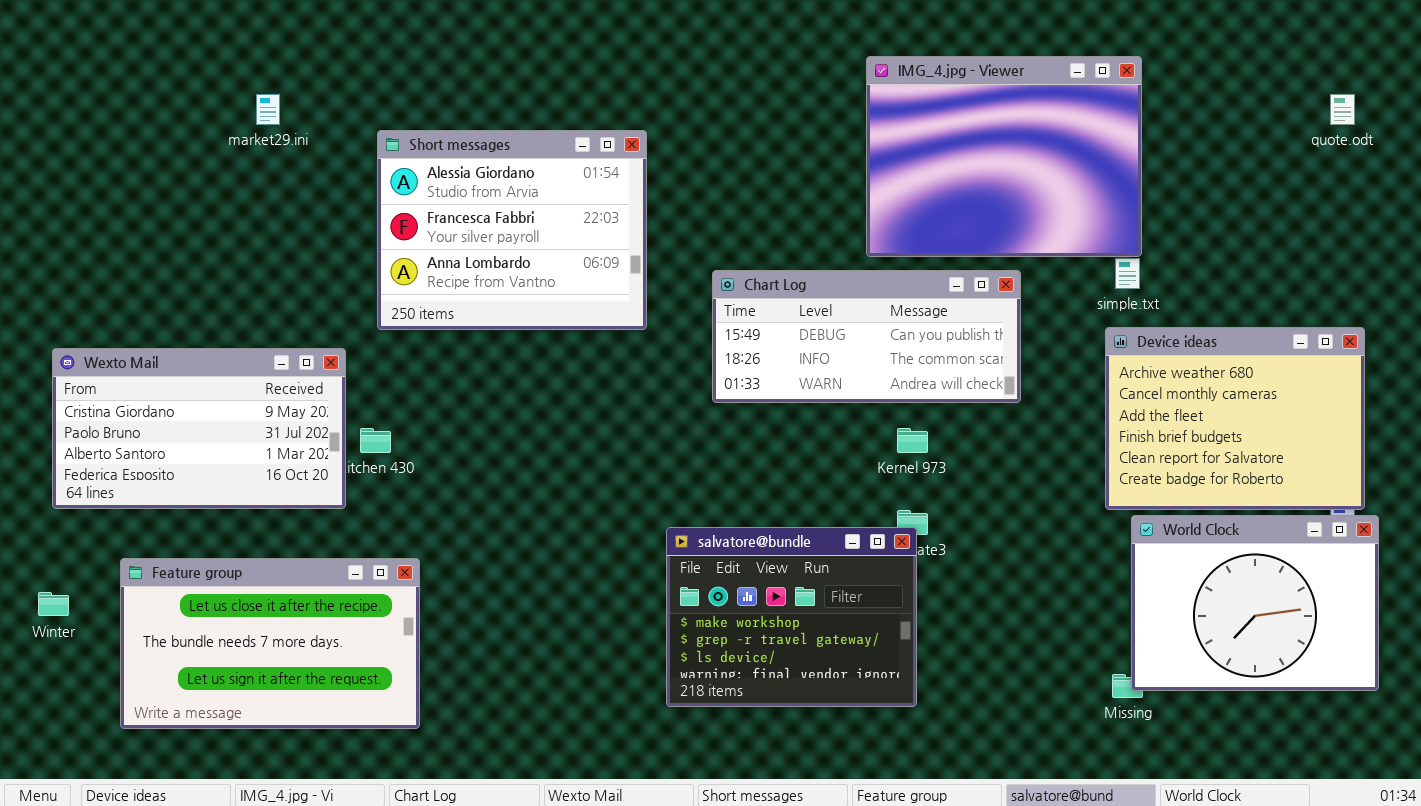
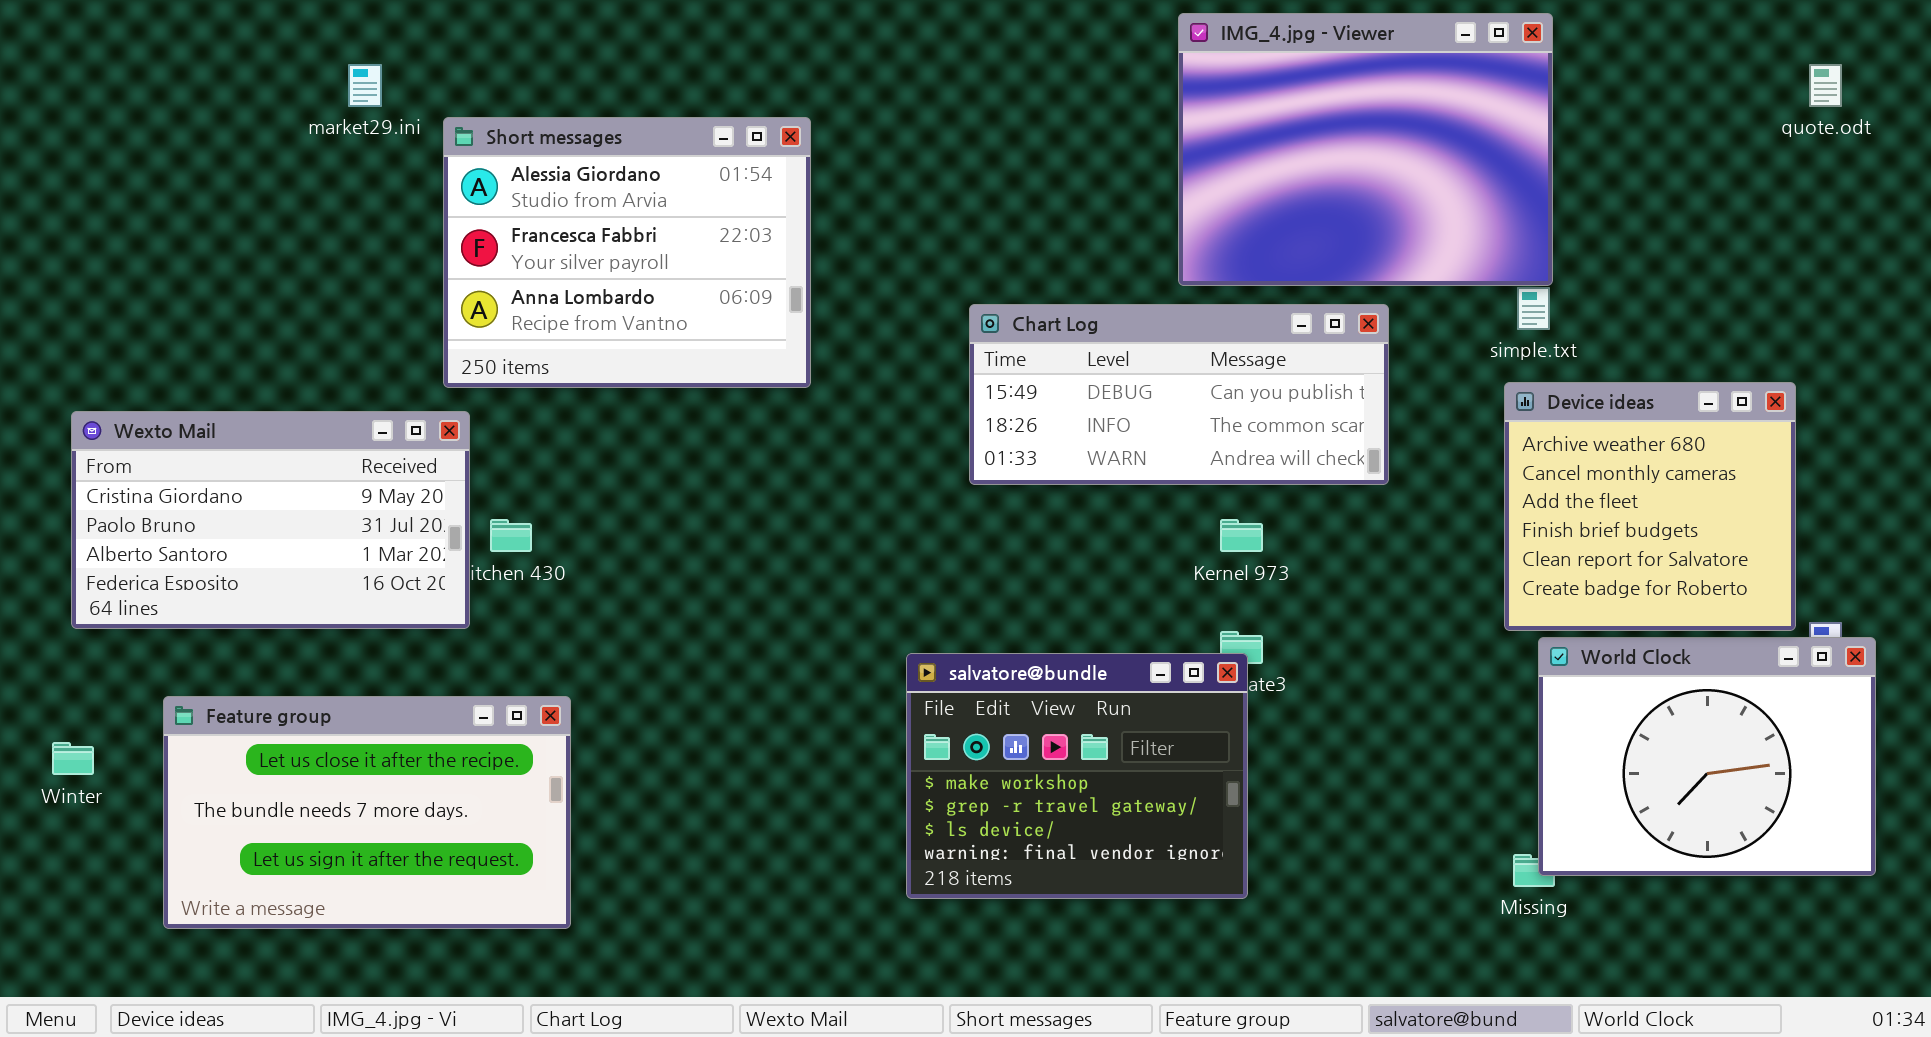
Short messages: [377,130,647,330] -> [443,117,811,388], moved
Device ideas: [1105,327,1365,510] -> [1504,382,1796,631], resized

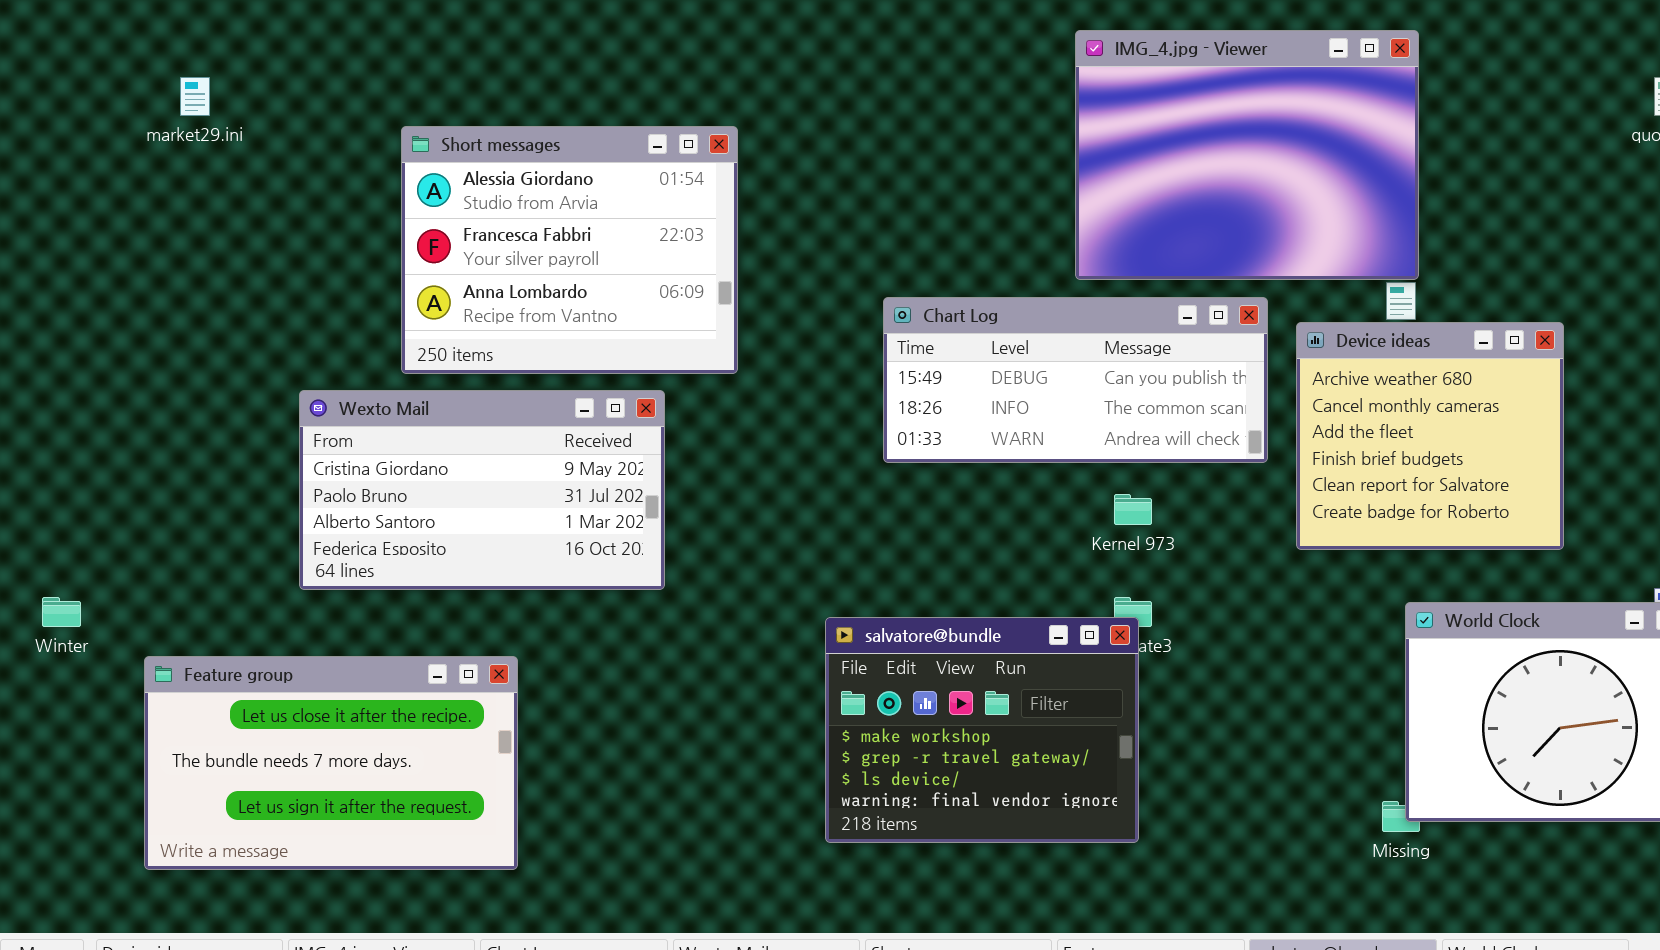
market29.ini: [348,64,382,107] -> [180,77,210,116], moved
Device ideas: [1504,382,1796,631] -> [1296,322,1564,550], moved
Wexto Mail: [71,411,470,629] -> [299,390,665,590], moved
Winter: [52,742,94,775] -> [42,597,81,627], moved

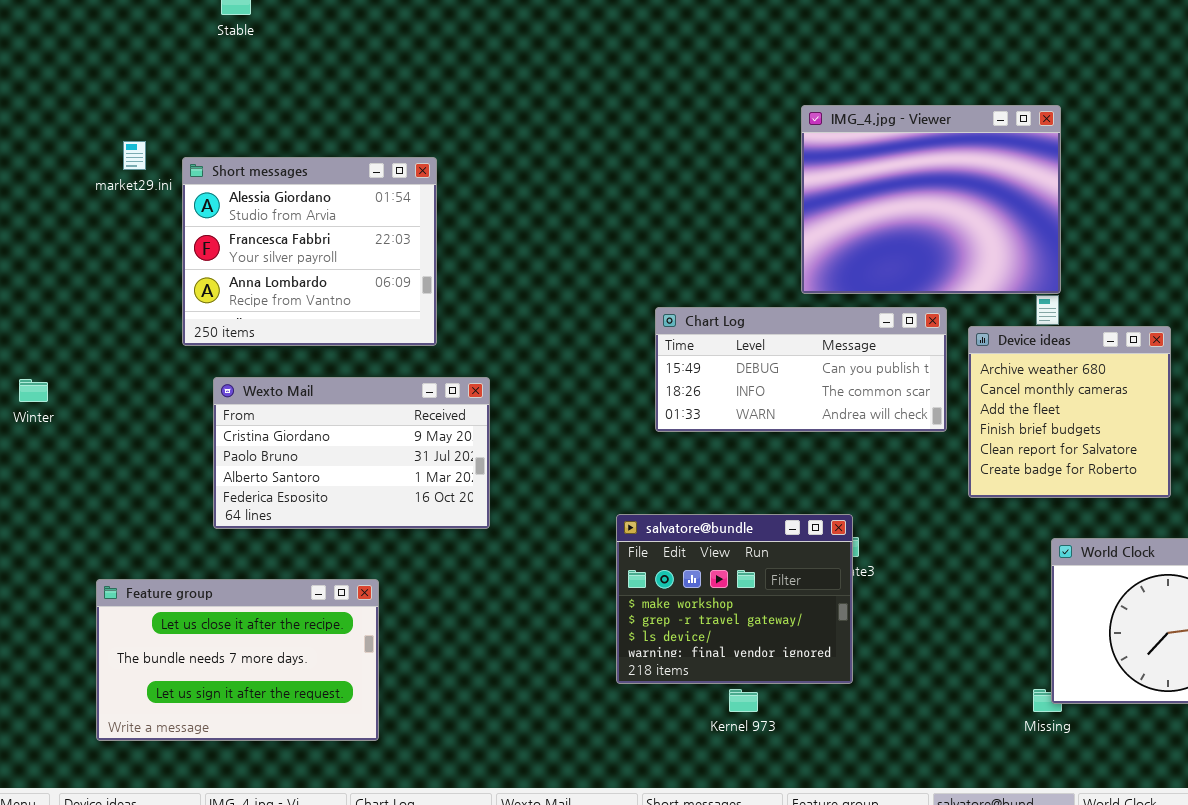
Short messages: [401,126,738,374] -> [182,157,437,346], moved
Kernel 973: [1114,494,1152,525] -> [729,689,758,712], moved
Winter: [42,597,81,627] -> [19,379,48,402], moved
salvatore@bundle: [825,617,1139,843] -> [616,514,853,684], moved

